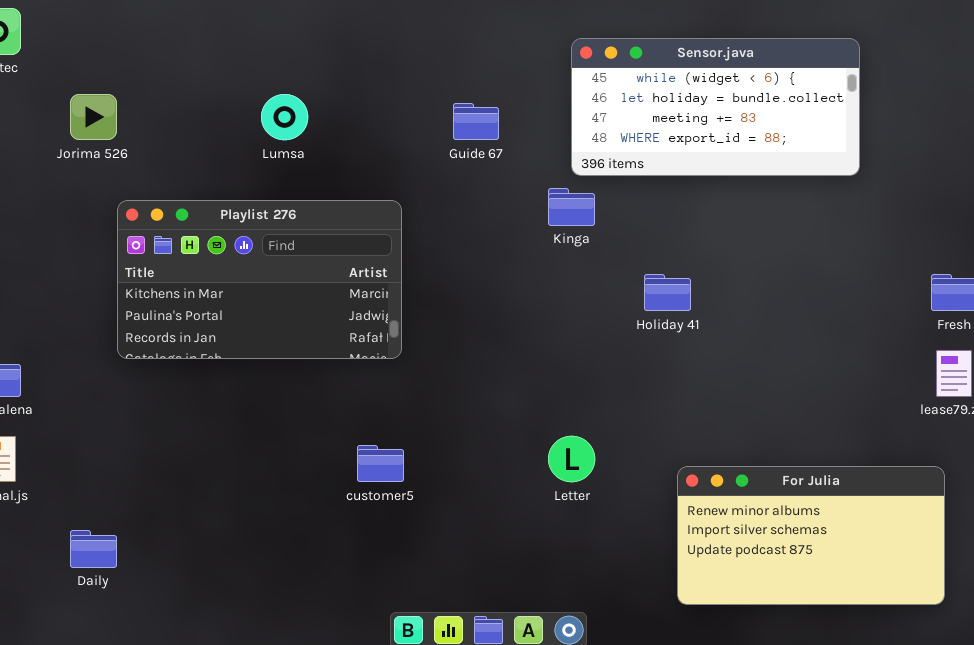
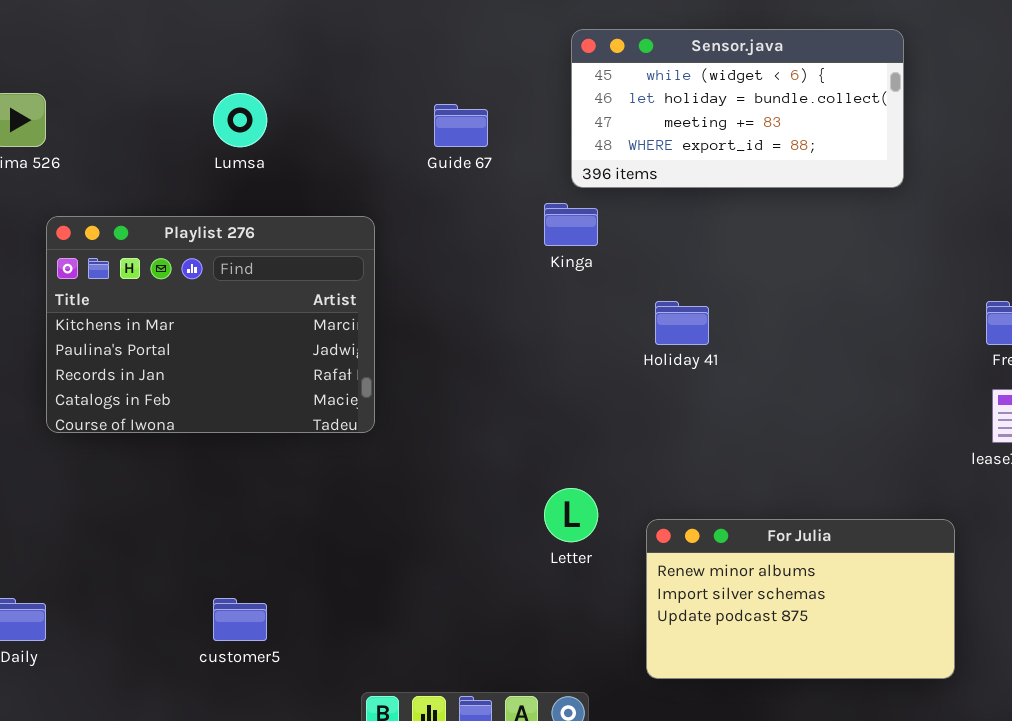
Playlist 276: [117,200,402,359] -> [46,216,375,433], resized
customer5: [357,445,404,482] -> [213,598,267,641], moved
For Julia: [677,466,945,605] -> [646,519,955,679], moved

